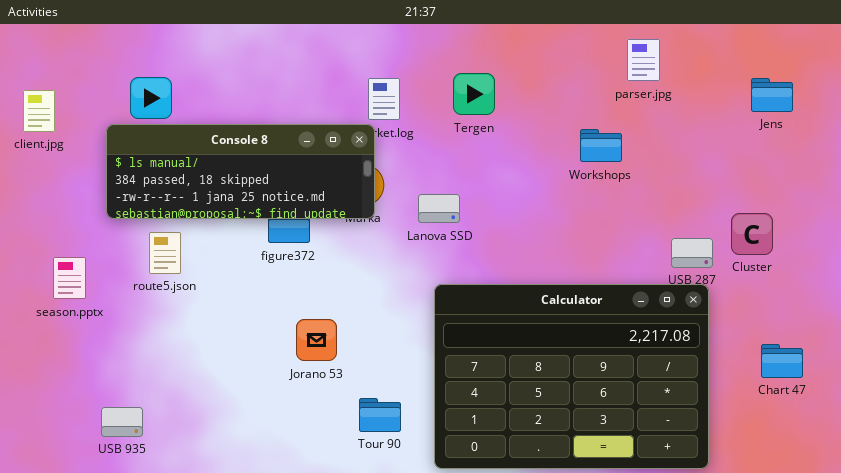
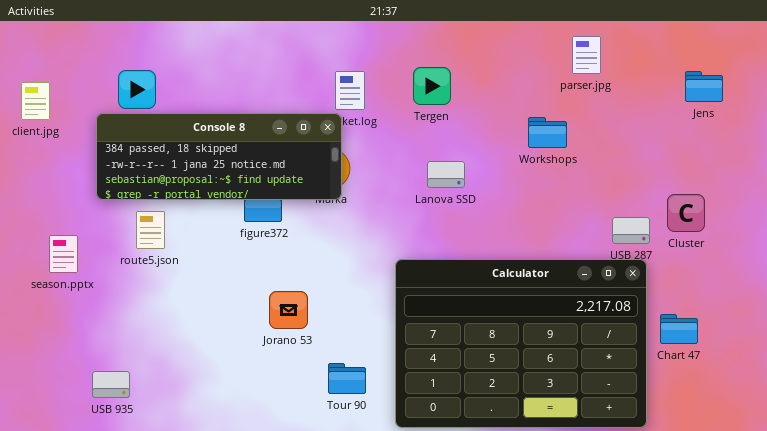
Console 8: [106,124,375,219] -> [96,113,342,200], scrolled down 1 row
Lanova SSD: [418,194,460,223] -> [427,161,465,188], moved
Chart 47: [761,344,803,378] -> [660,314,698,344], moved

